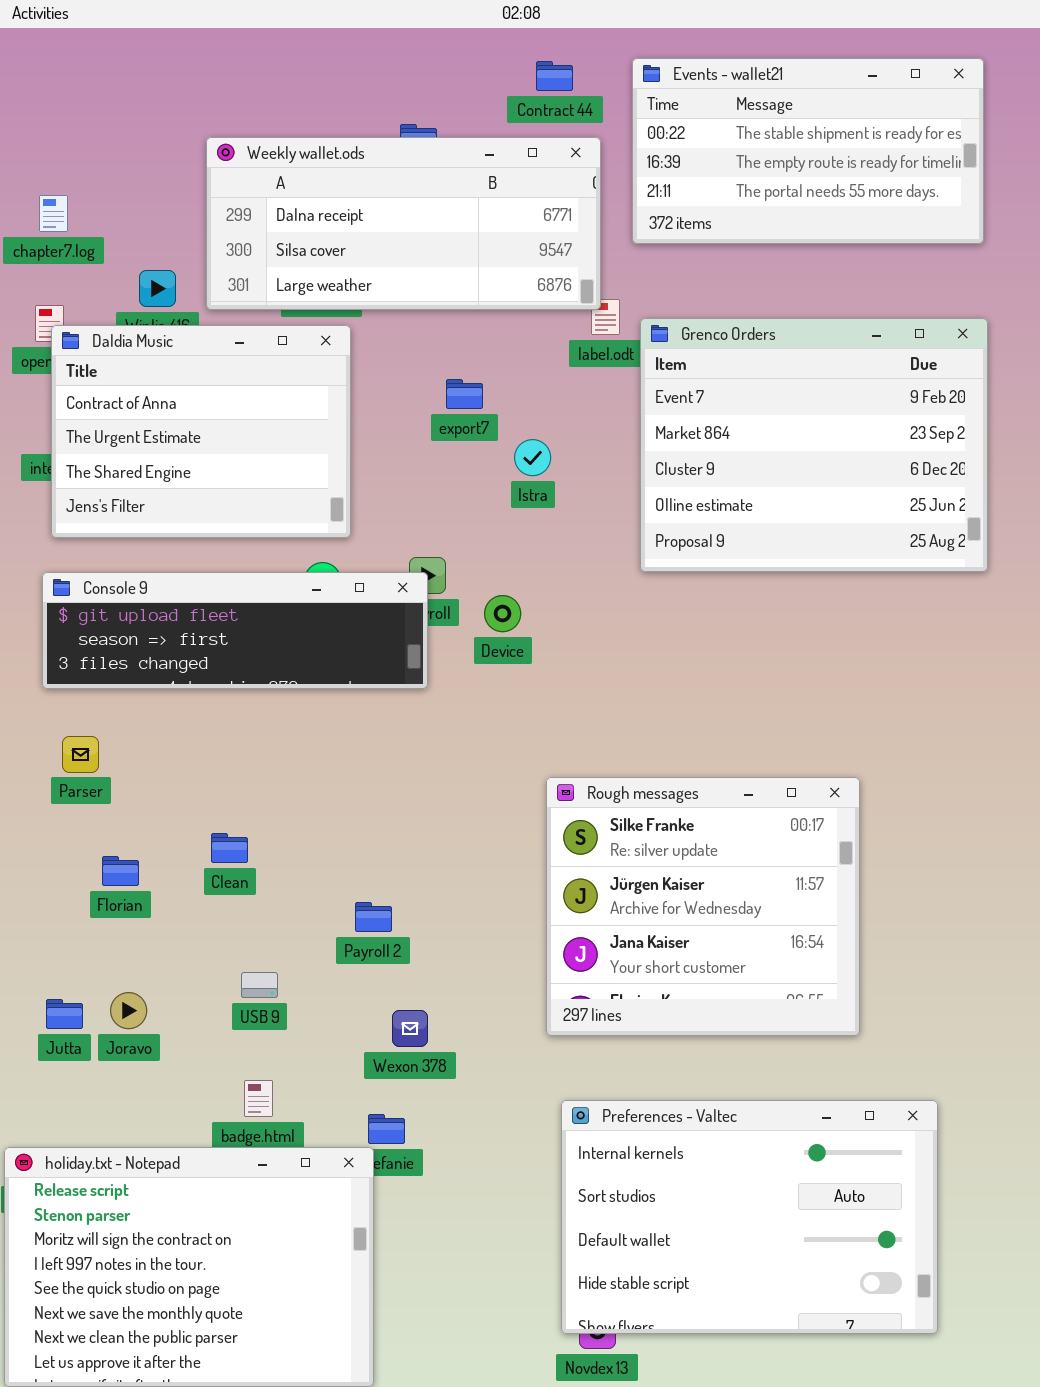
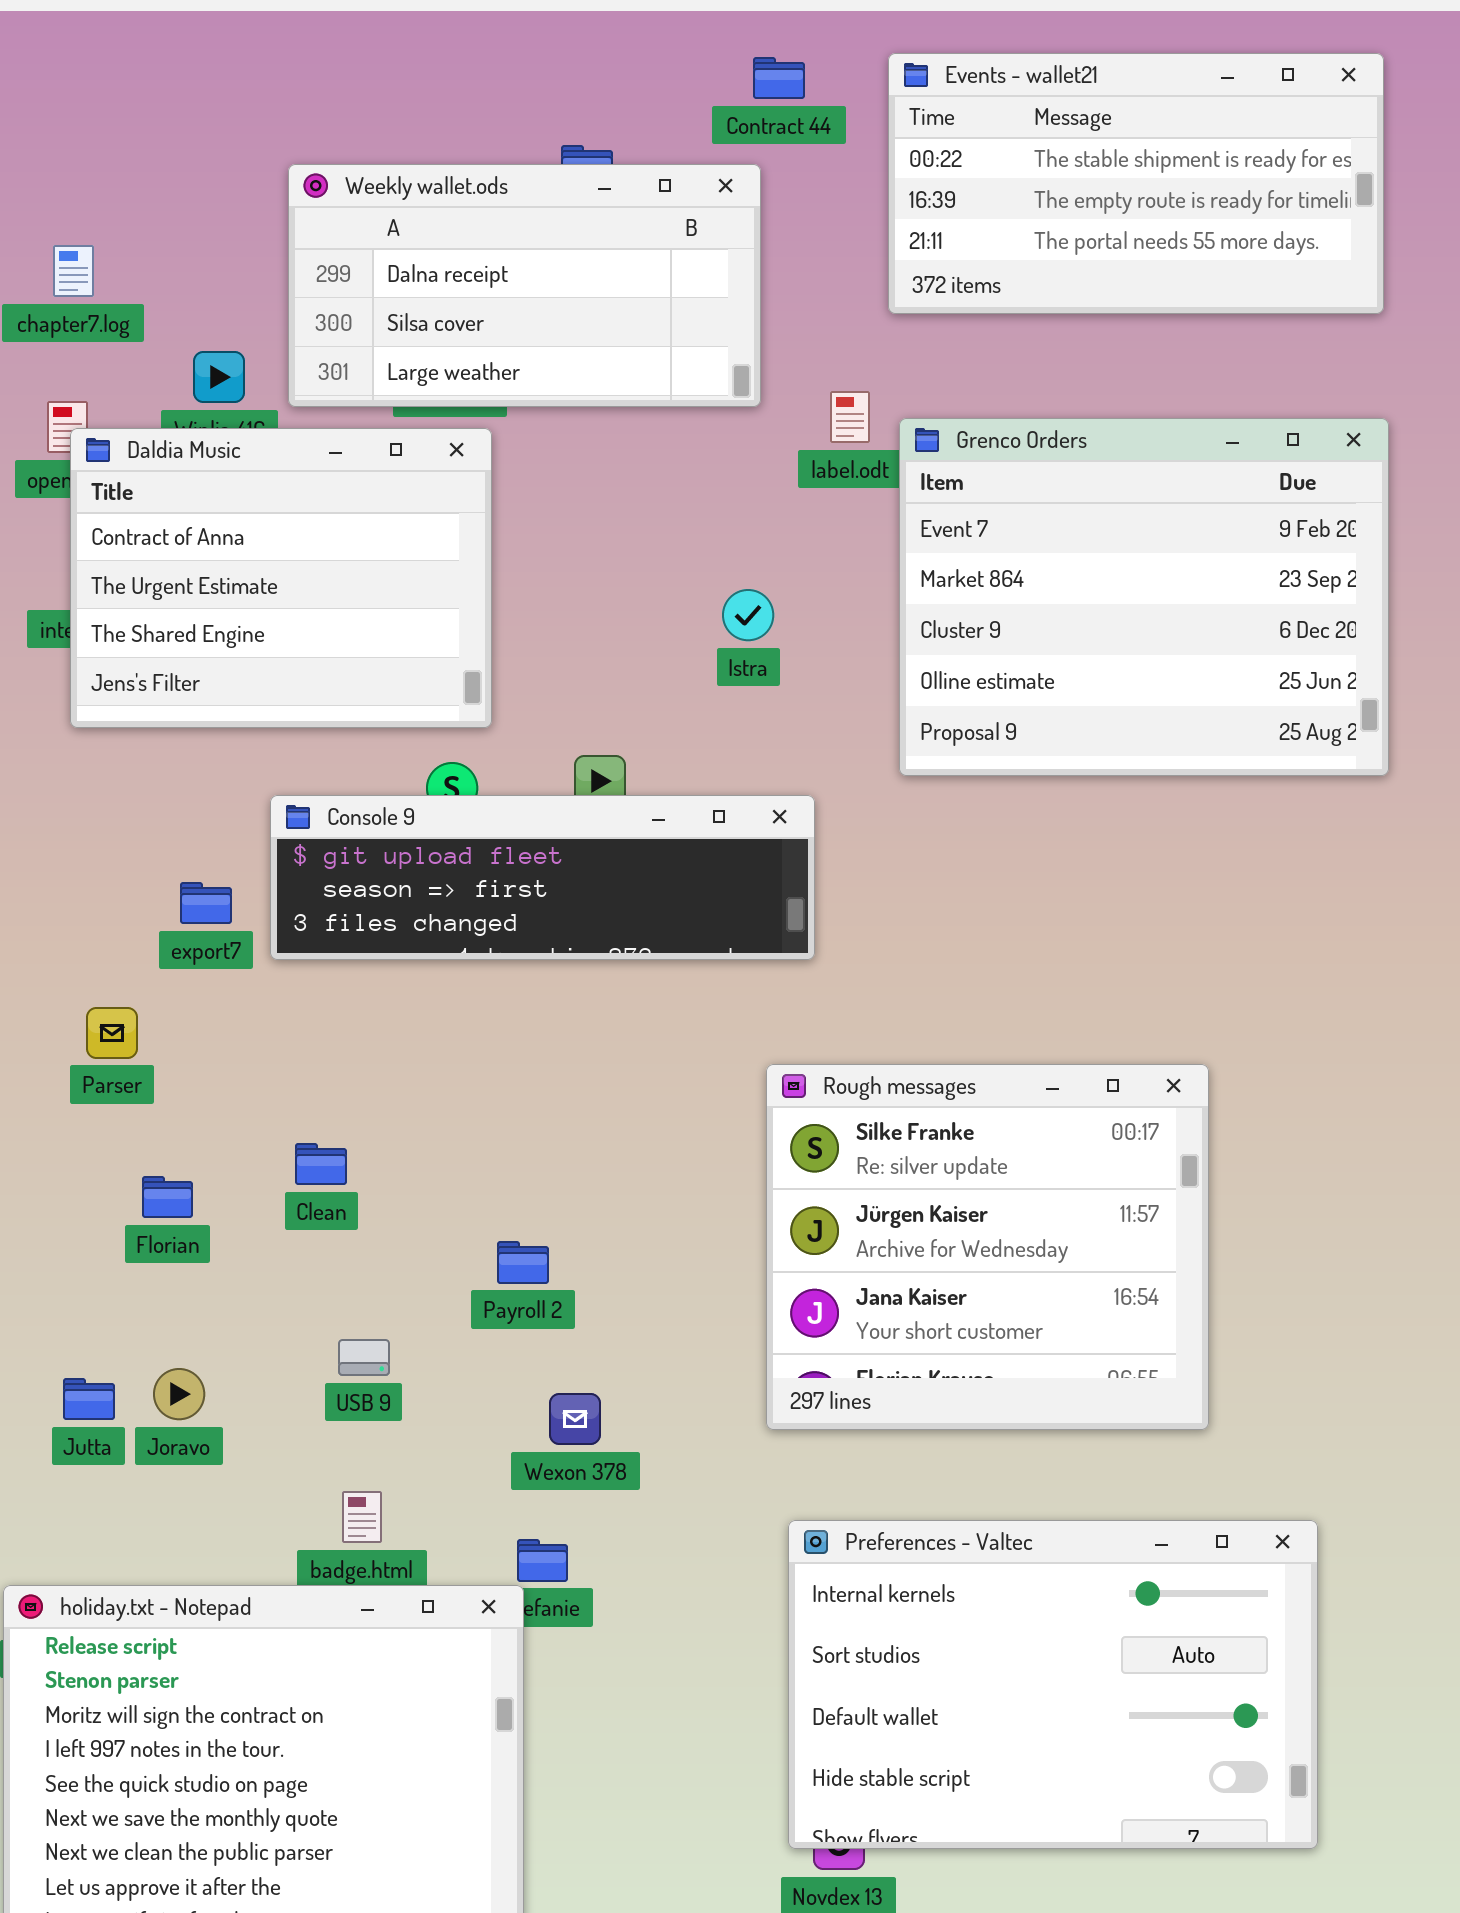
Weekly wallet.ods: [206,137,601,310] -> [288,164,761,407], resized
export7: [446,379,483,409] -> [180,882,232,924], moved
Console 9: [42,572,428,689] -> [270,795,815,960], moved

